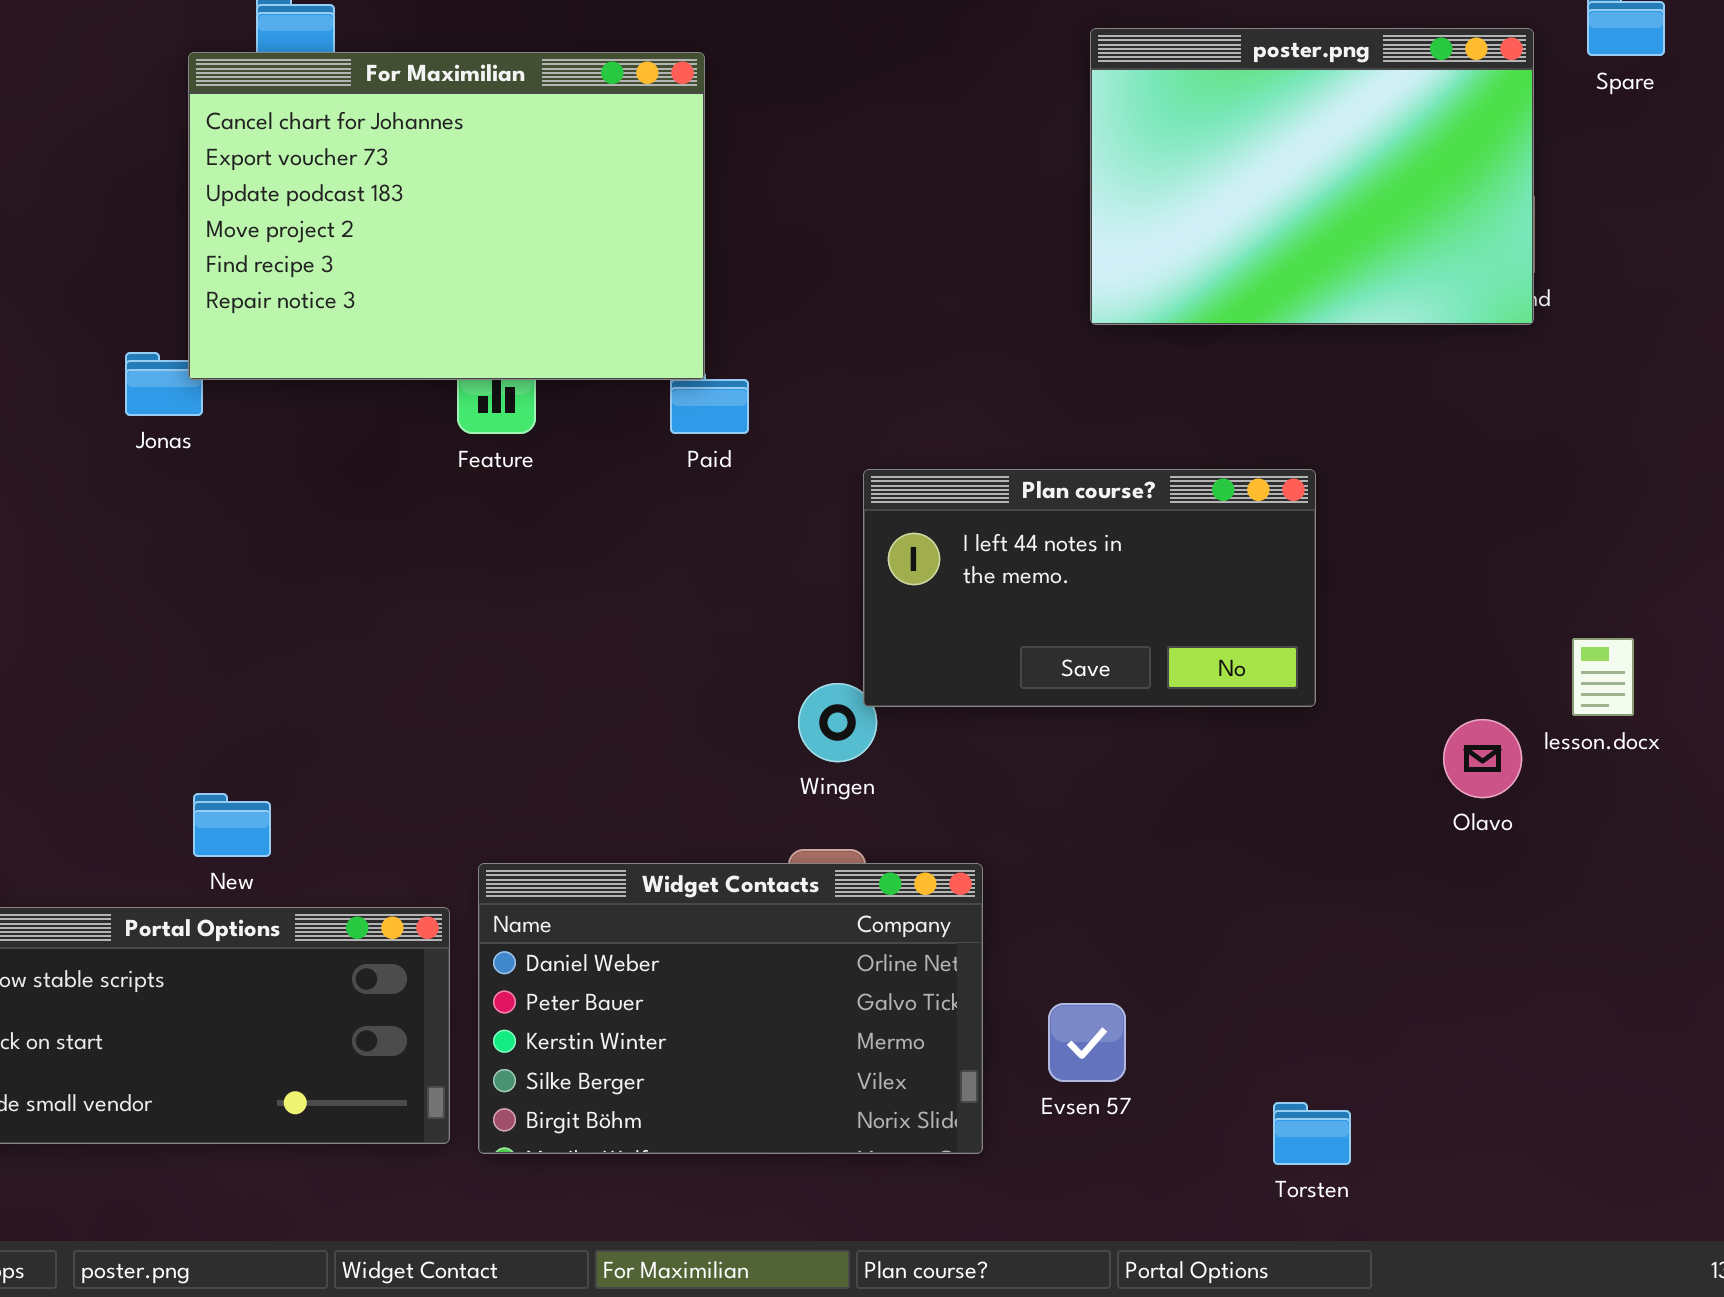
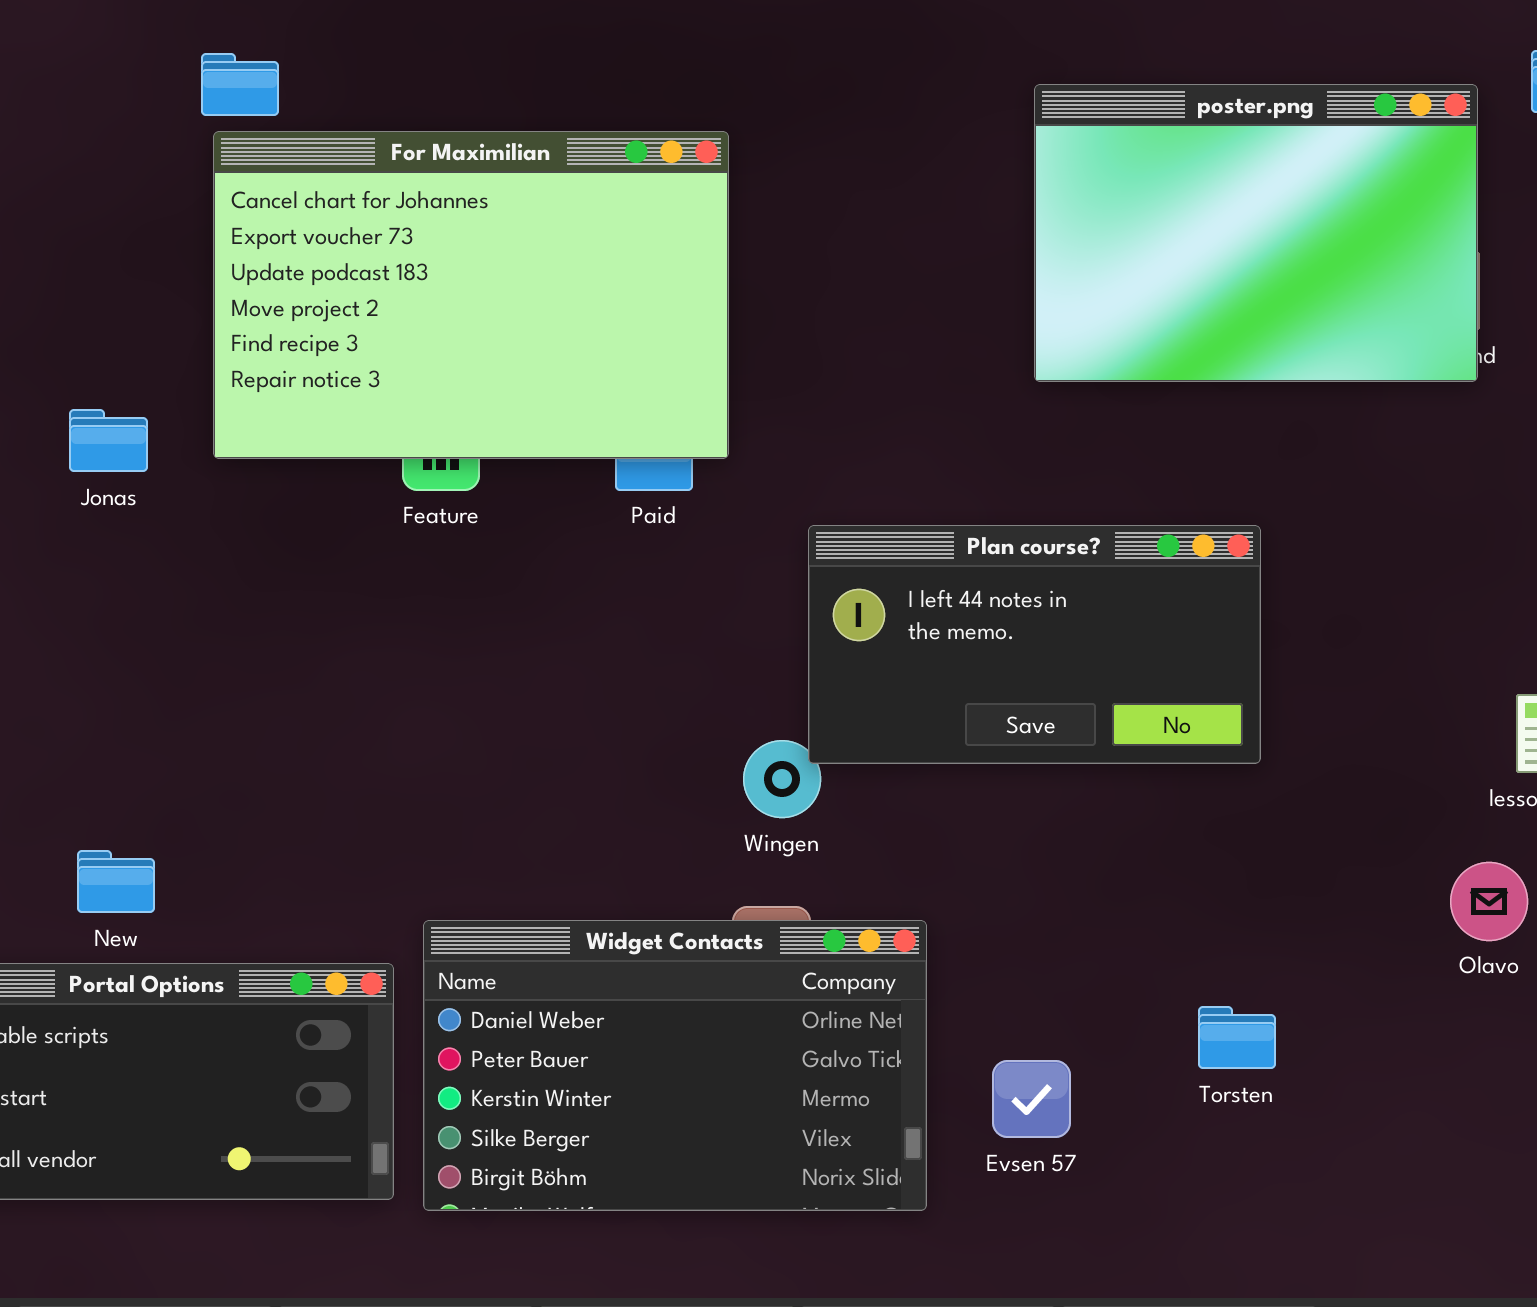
For Maximilian: [188,52,705,380] -> [213,131,729,459], moved
Olavo: [1443,719,1522,798] -> [1450,862,1528,941], moved
New: [193,793,271,857] -> [77,850,155,913], moved
Torsten: [1273,1102,1351,1165] -> [1198,1006,1276,1069], moved

